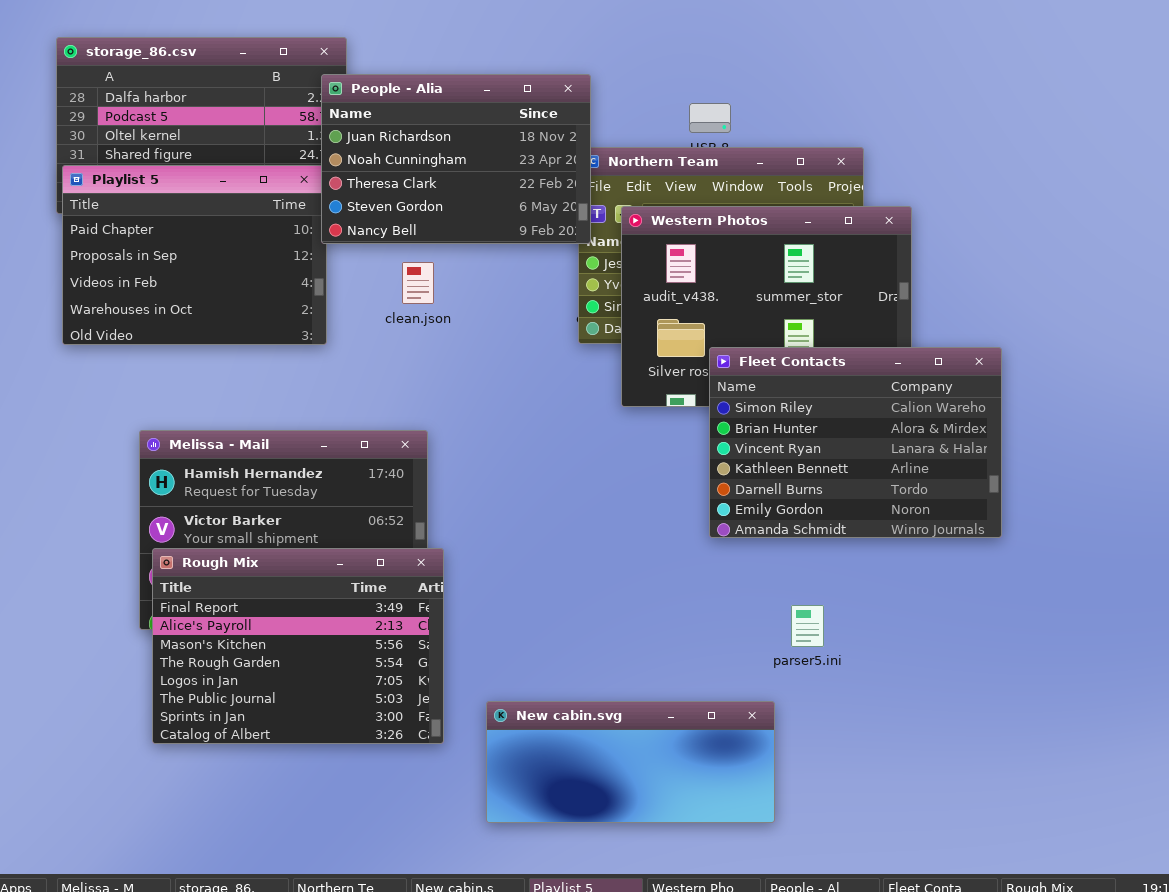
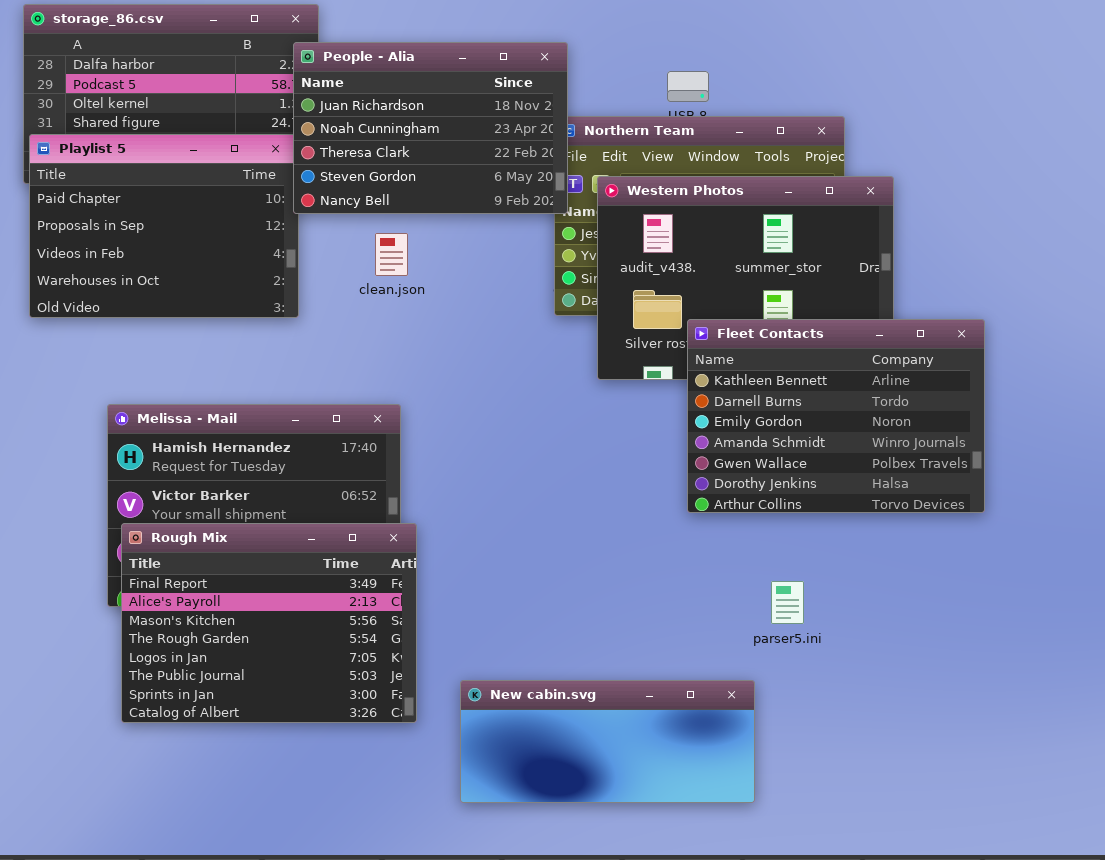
Fleet Contacts: [709,347,1002,538] -> [687,319,985,513], scrolled down 3 rows

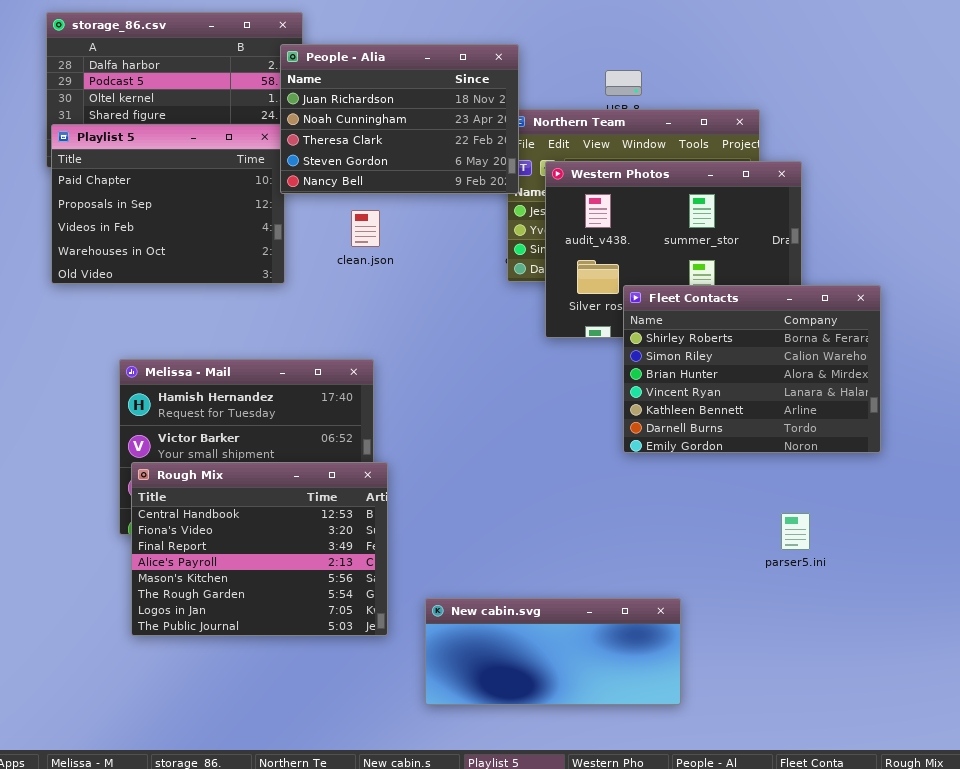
Fleet Contacts: [687,319,985,513] -> [623,285,881,453], scrolled up 4 rows
Rough Mix: [121,523,417,723] -> [131,462,388,636], scrolled up 2 rows
parser5.ini: [771,581,804,624] -> [781,513,810,550], moved

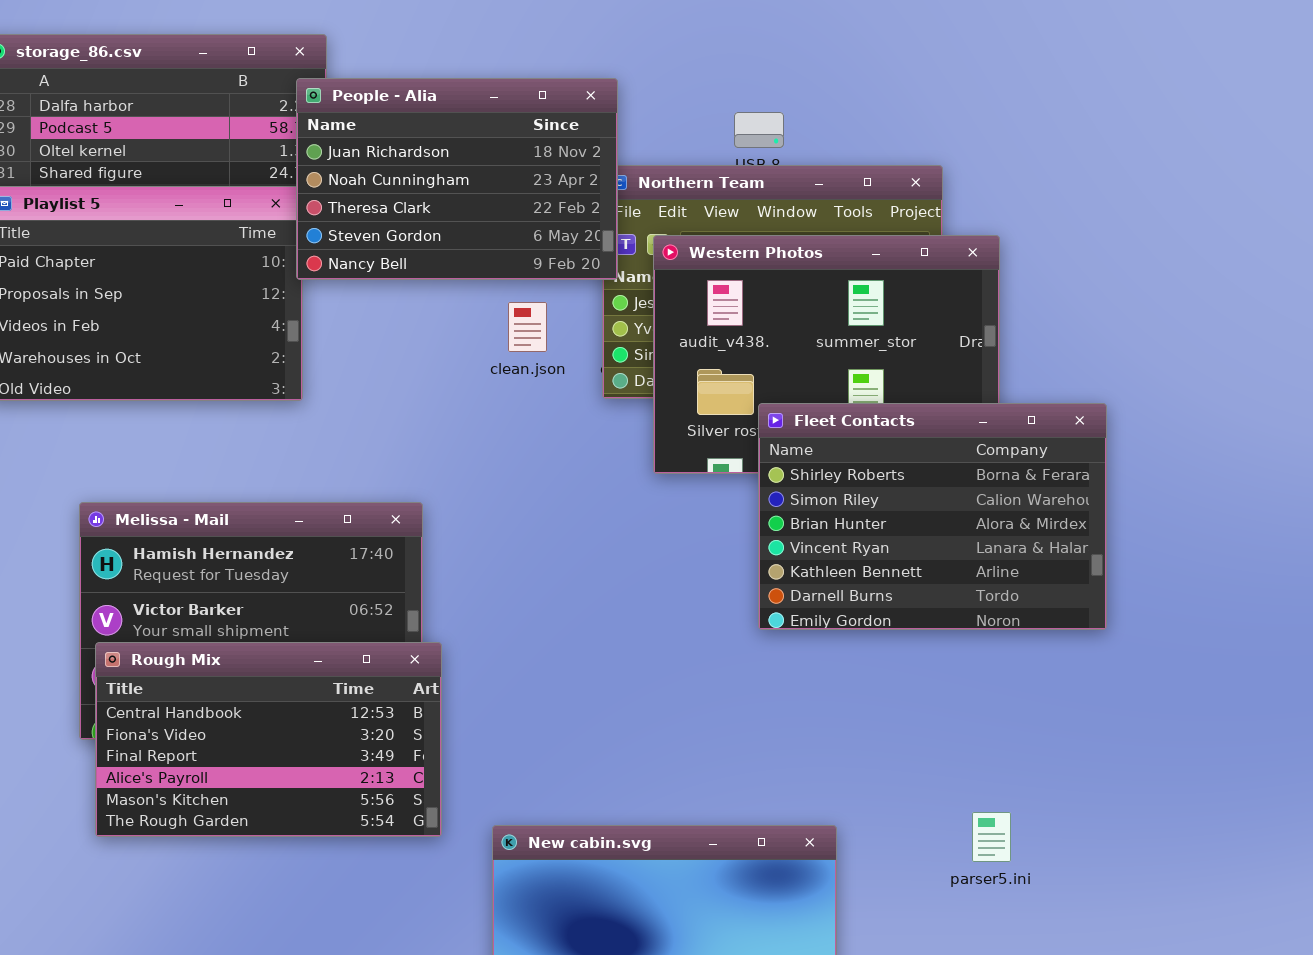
clean.json: [351,210,380,247] -> [508,302,547,352], moved
Rough Mix: [131,462,388,636] -> [95,642,442,837], resized
parser5.ini: [781,513,810,550] -> [972,812,1011,862], moved

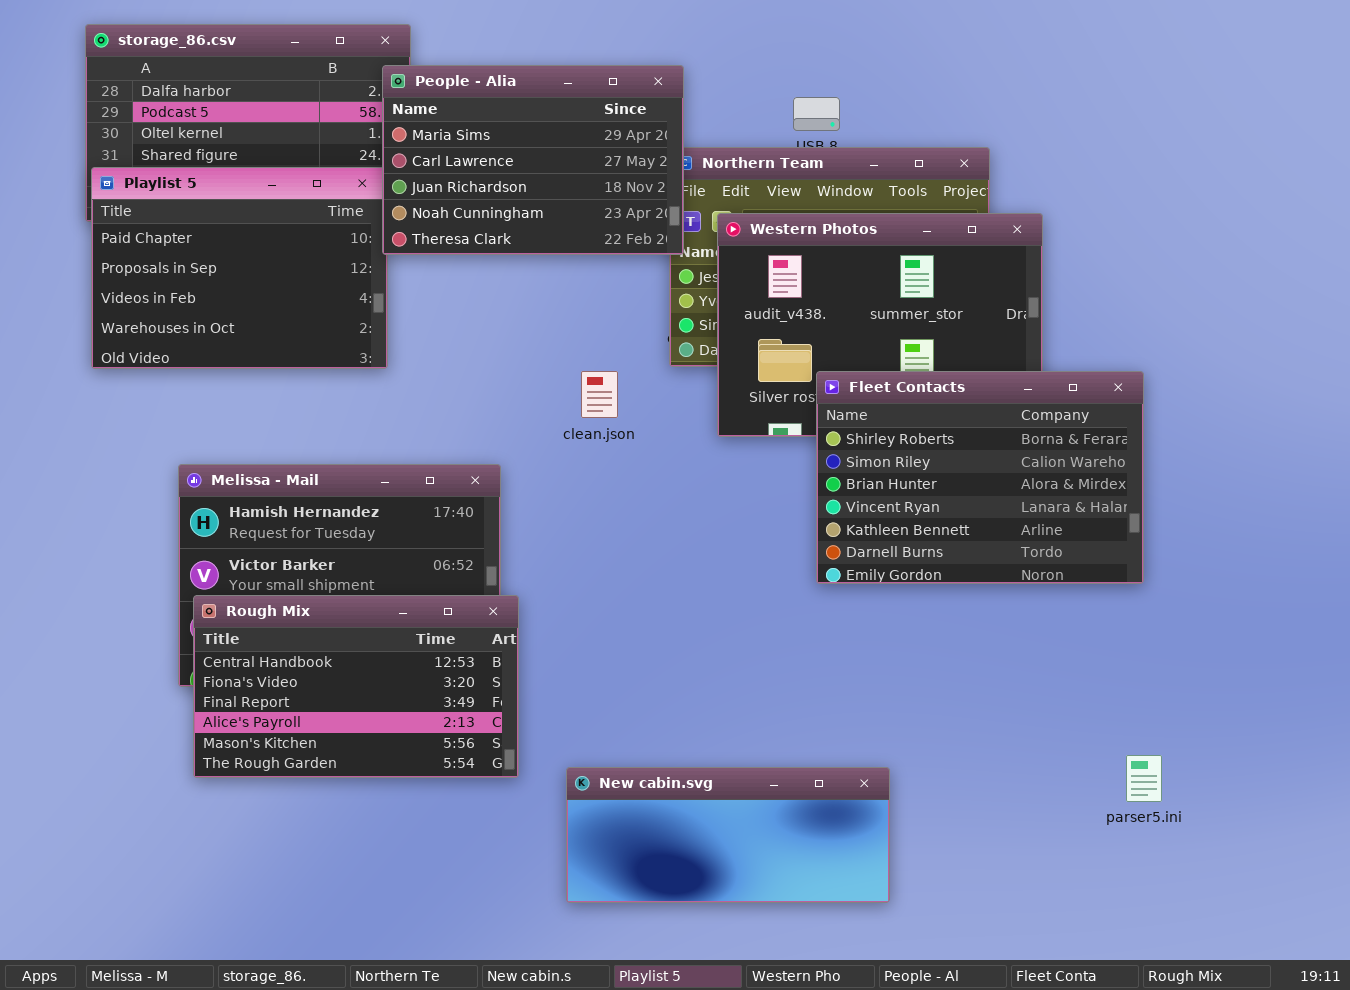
People - Alia: [296,78,618,280] -> [382,65,684,255], scrolled up 2 rows
clean.json: [508,302,547,352] -> [581,371,618,418], moved
parser5.ini: [972,812,1011,862] -> [1126,755,1162,802], moved

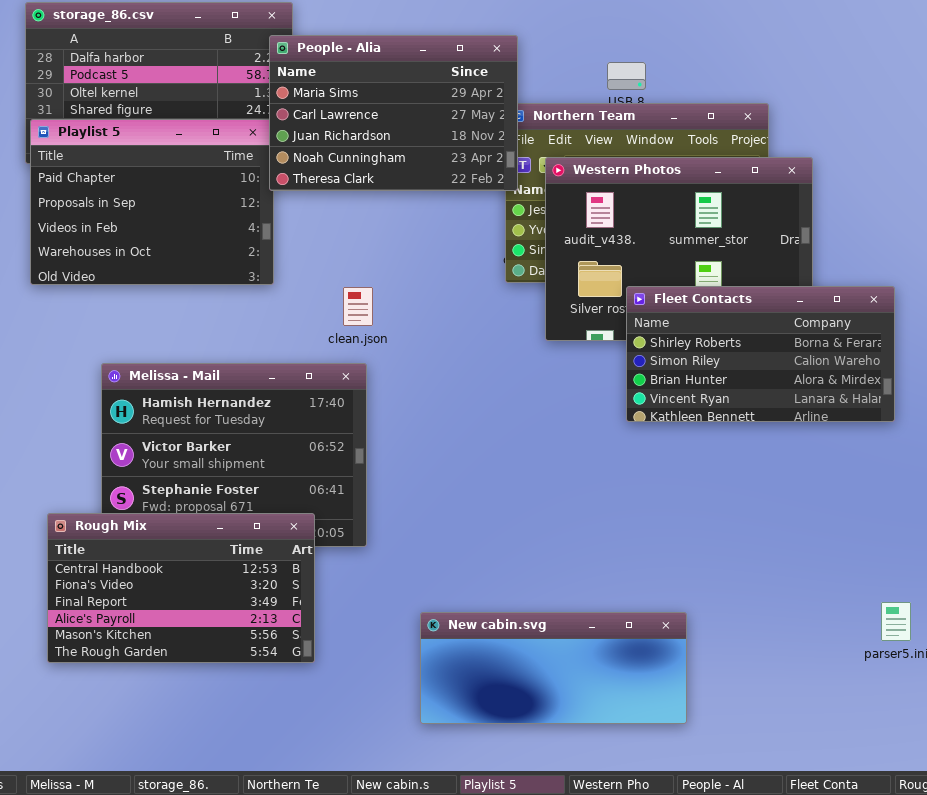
Fleet Contacts: [816,371,1144,584] -> [626,286,895,422], resized
clean.json: [581,371,618,418] -> [343,287,373,326], moved
Rough Mix: [193,595,519,778] -> [47,513,315,663], moved

